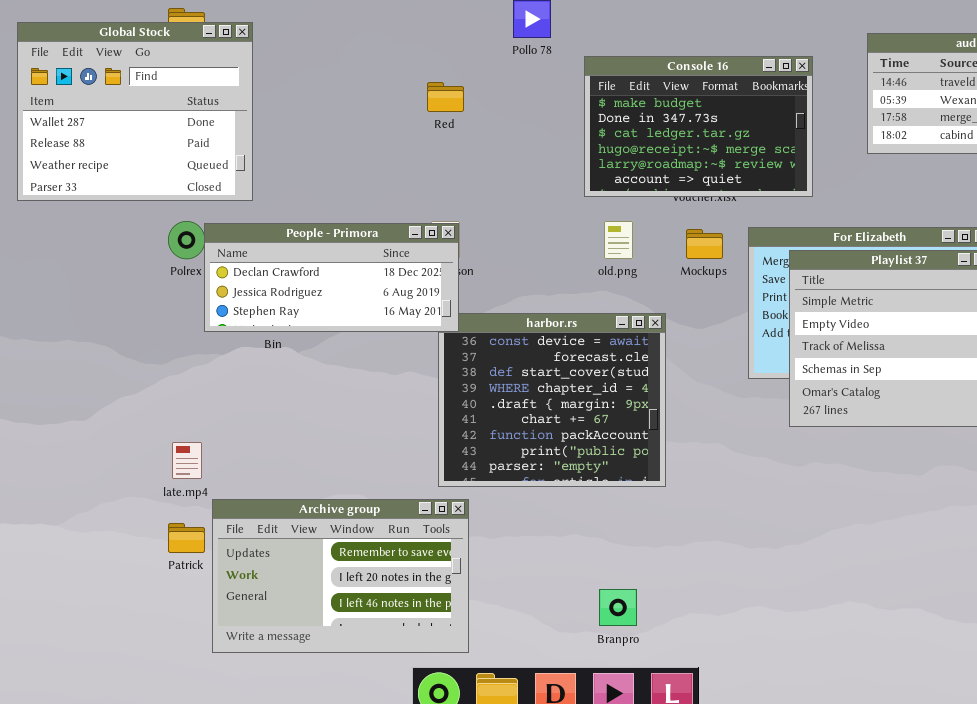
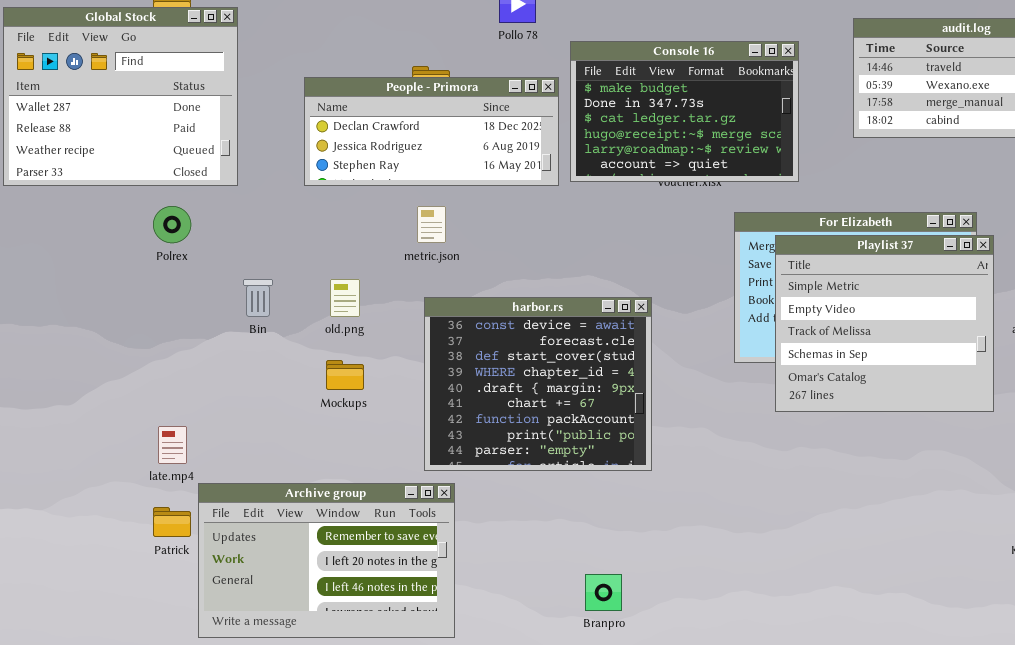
old.png: [604,221,633,259] -> [330,279,360,317], moved
People - Primora: [204,223,459,332] -> [304,77,559,186], moved
Mockups: [686,229,723,259] -> [326,360,364,390], moved

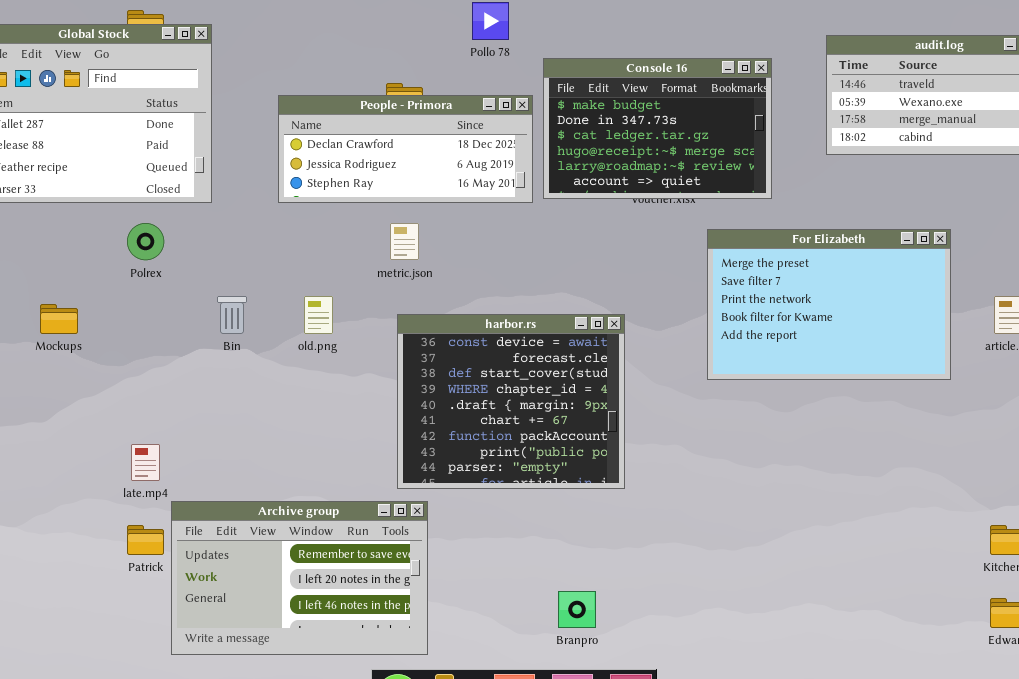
Playlist 37: [775,235,994,412] -> none, closed
Mockups: [326,360,364,390] -> [40,304,78,334], moved

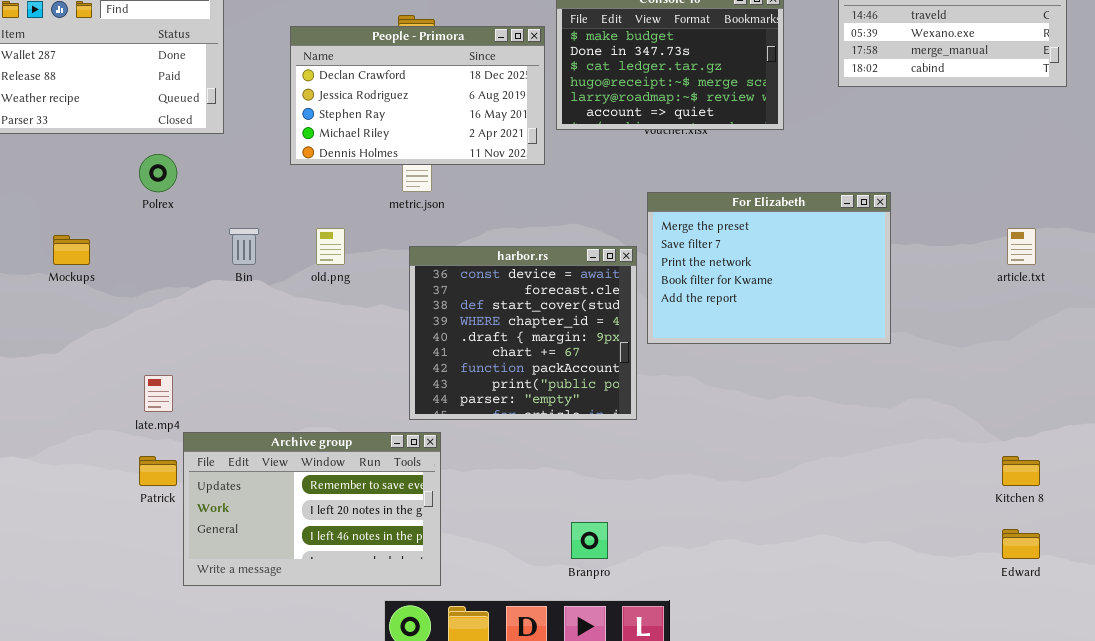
People - Primora: [278,95,533,203] -> [290,26,545,165], resized
For Elizabeth: [707,229,951,380] -> [647,192,891,344], moved

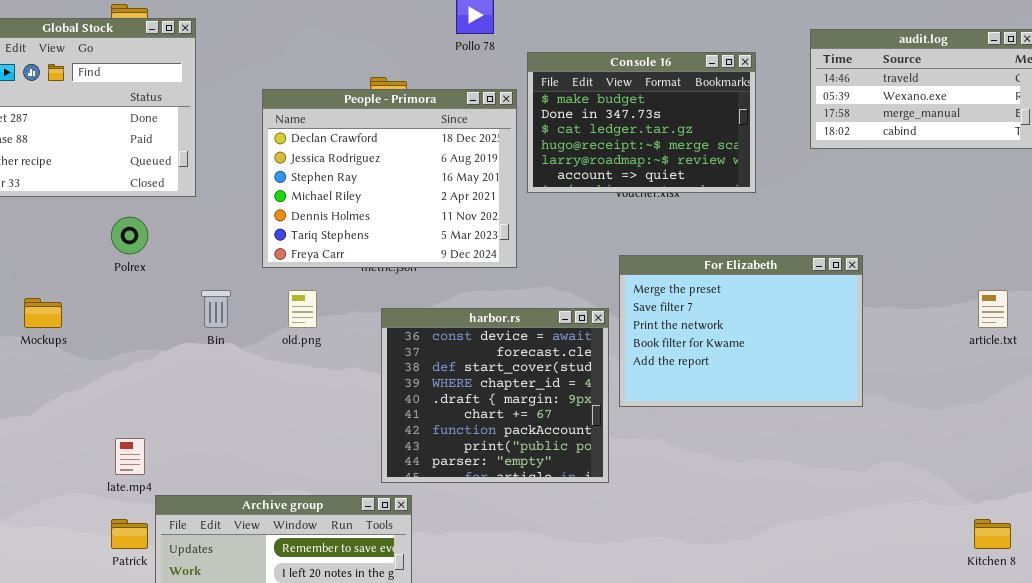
People - Primora: [290,26,545,165] -> [262,89,517,268], resized

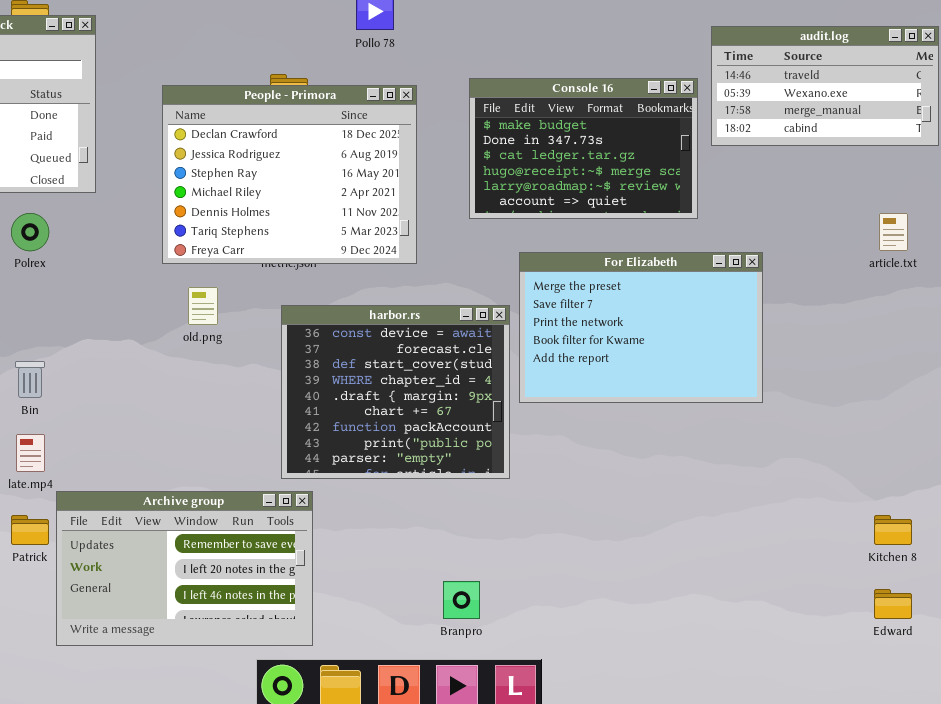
Console 16: [527,52,756,193] -> [469,78,698,219], moved
Bin: [201,290,231,328] -> [15,361,45,398], moved
article.txt: [978,290,1008,328] -> [879,213,908,251], moved

